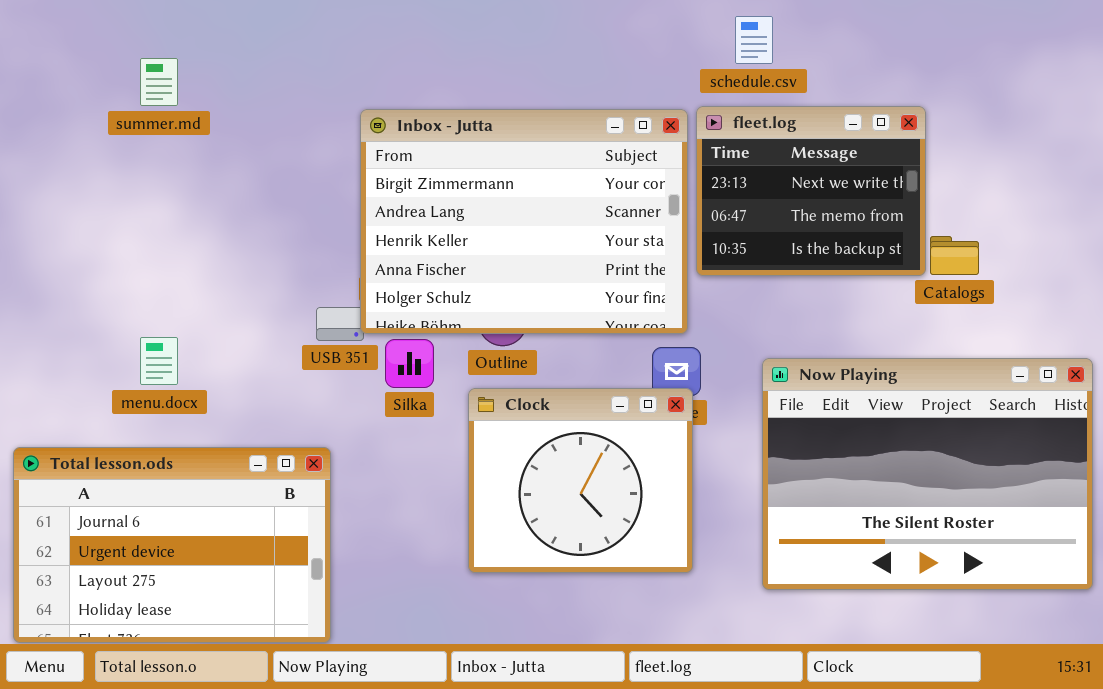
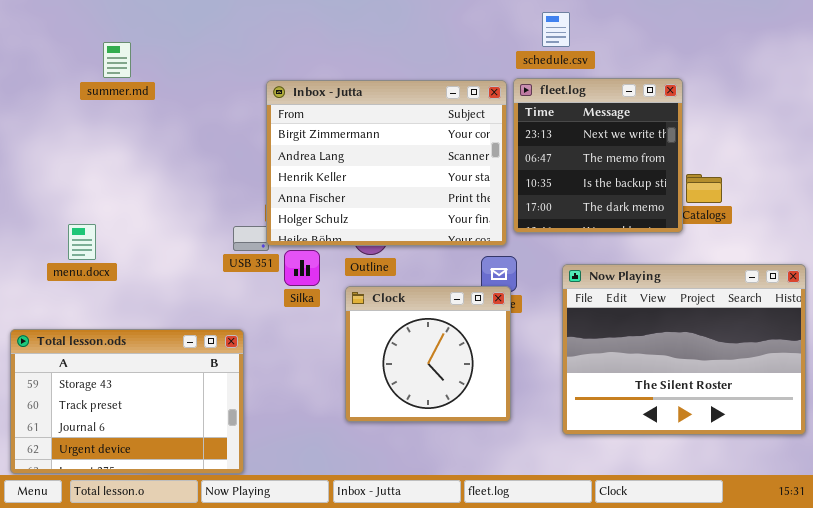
fleet.log: [696,106,926,276] -> [513,78,683,233], resized
menu.docx: [140,337,178,385] -> [68,224,96,260], moved
Total lesson.ods: [13,447,331,643] -> [10,329,244,474], scrolled up 2 rows

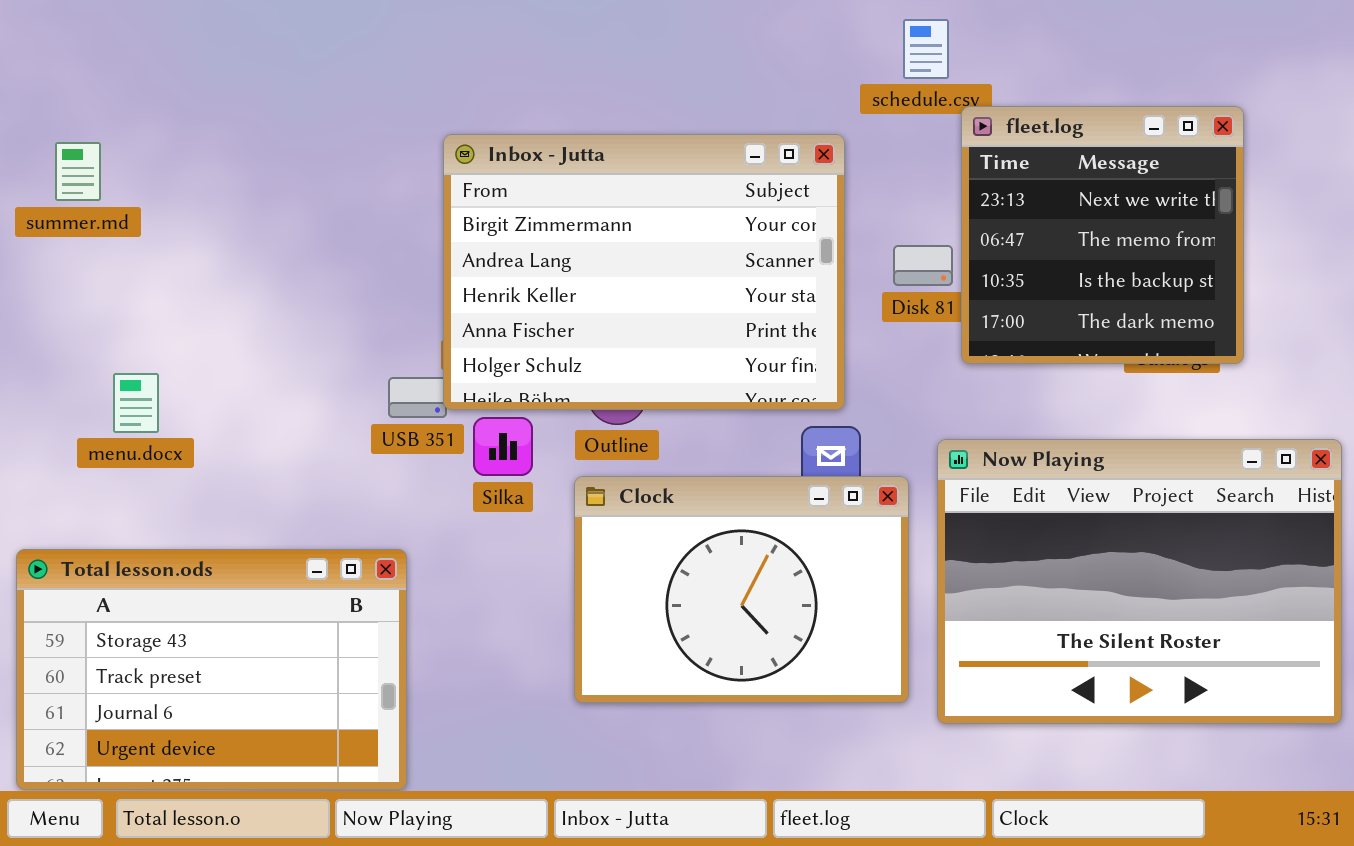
summer.md: [103,42,131,78] -> [55,142,101,201], moved
fleet.log: [513,78,683,233] -> [961,106,1244,364], moved
Clock: [345,286,511,422] -> [574,476,909,703], resized

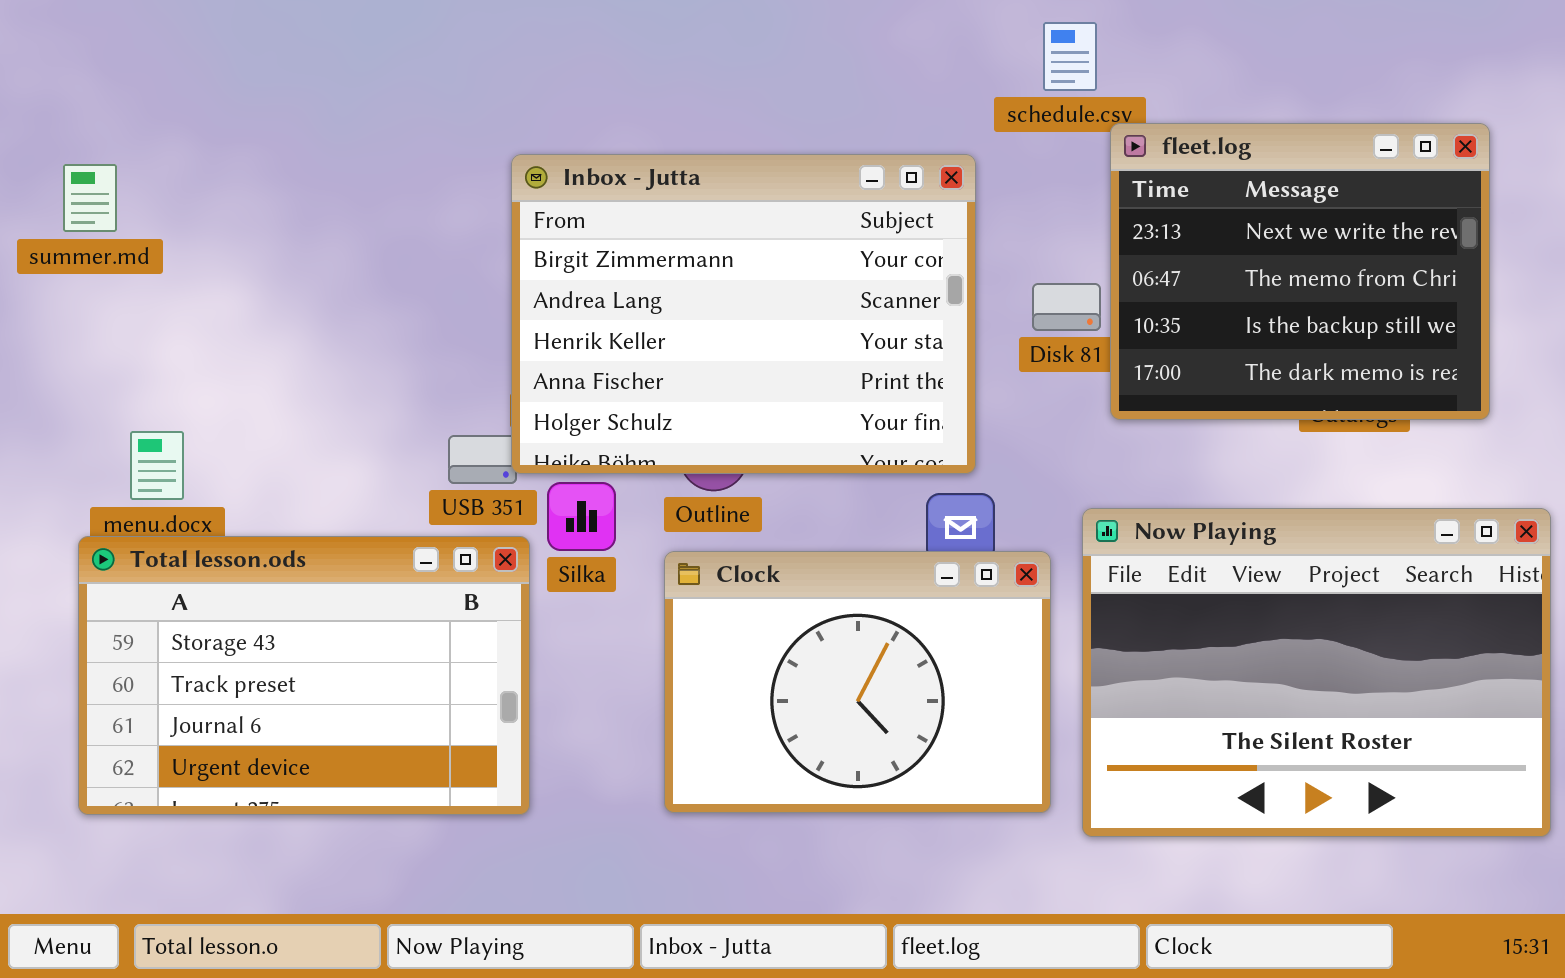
fleet.log: [961,106,1244,364] -> [1110,123,1490,420], resized
Total lesson.ods: [16,549,407,790] -> [78,536,530,815], moved

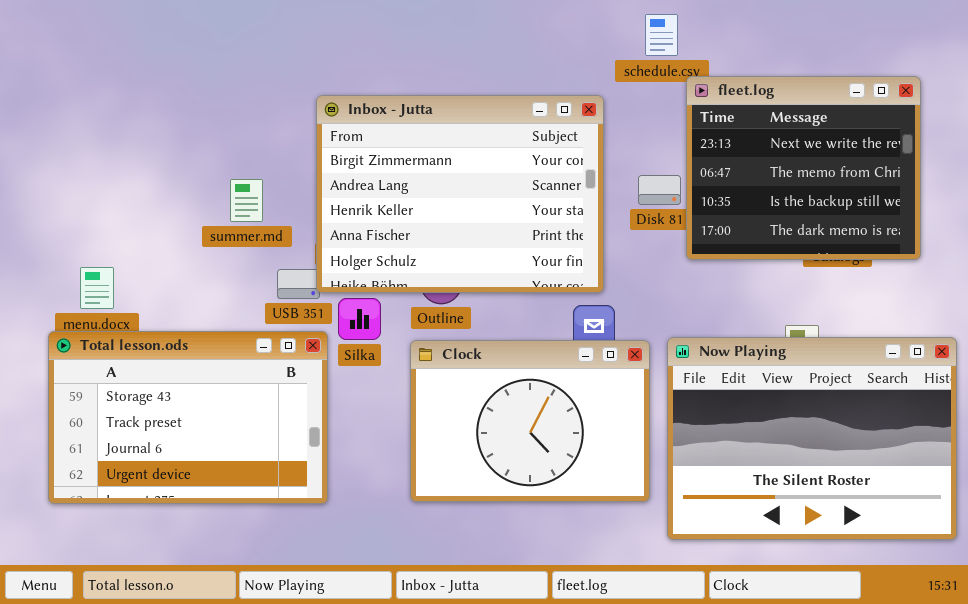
summer.md: [63,164,117,232] -> [230,179,263,222], moved
Now Playing: [1082,508,1551,837] -> [667,337,957,540], moved

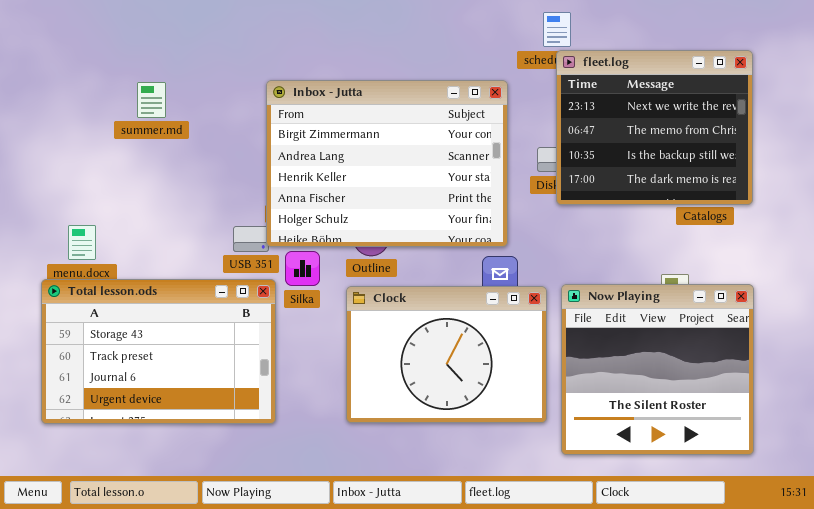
fleet.log: [686,76,921,260] -> [556,50,753,205], moved
summer.md: [230,179,263,222] -> [137,82,166,118], moved
Now Playing: [667,337,957,540] -> [561,284,754,455], resized

